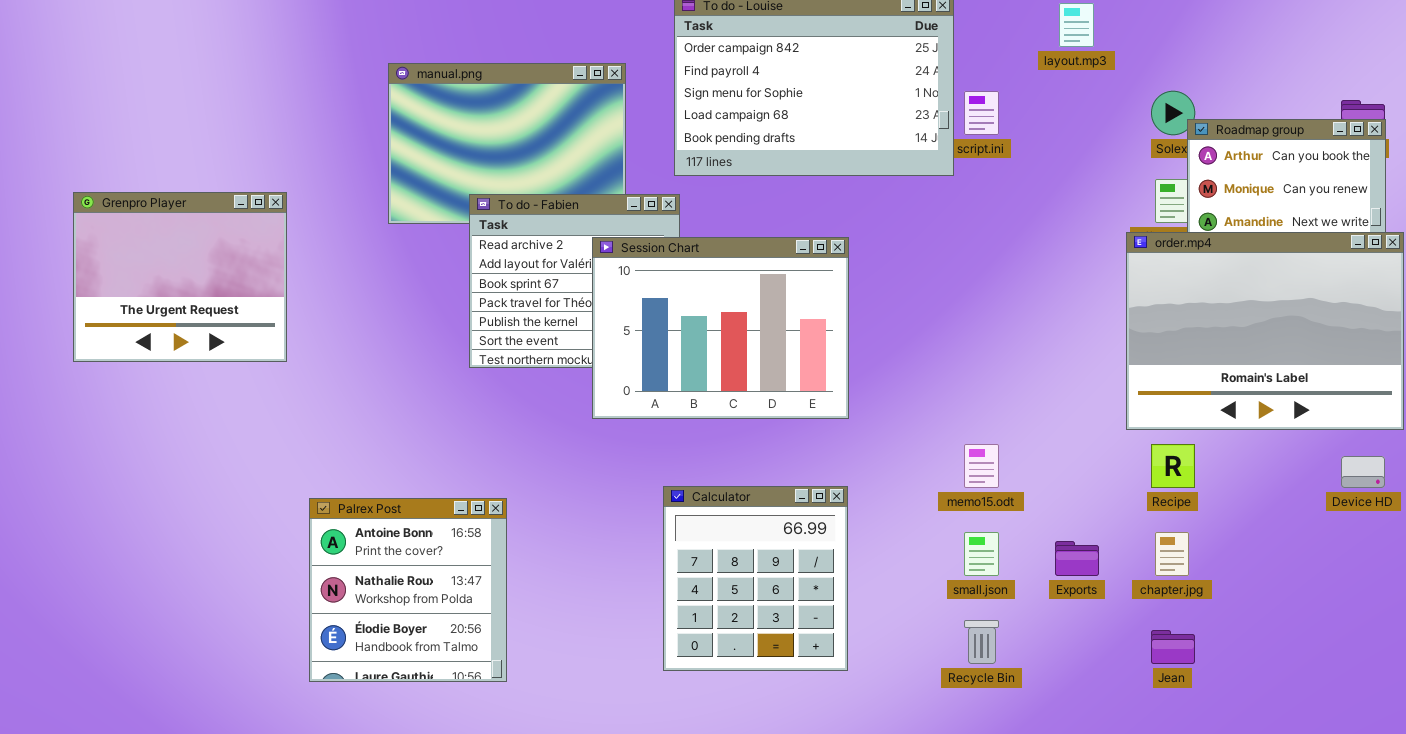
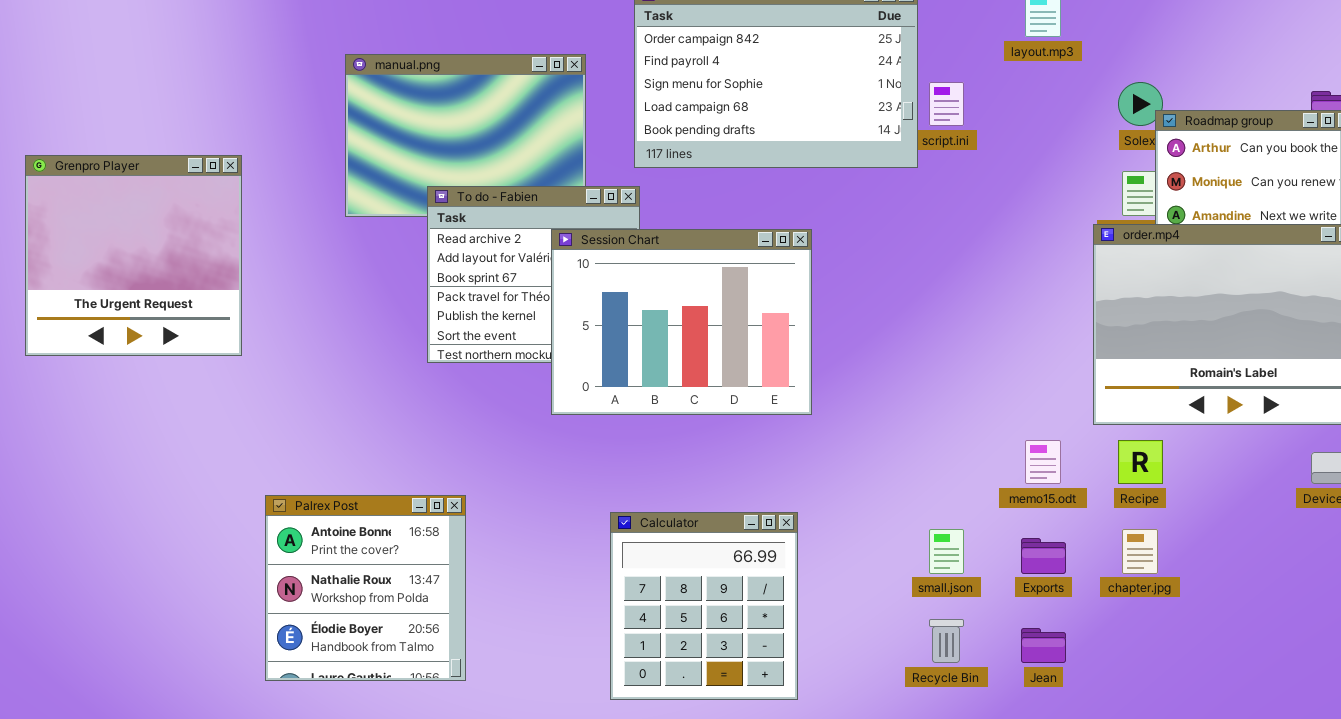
Grenpro Player: [73,192,287,362] -> [25,155,242,356], resized
memo15.odt: [964,444,999,488] -> [1025,440,1061,484], moved
Calculator: [663,486,848,671] -> [610,512,798,700], moved
Jean: [1151,630,1195,664] -> [1021,628,1066,663], moved

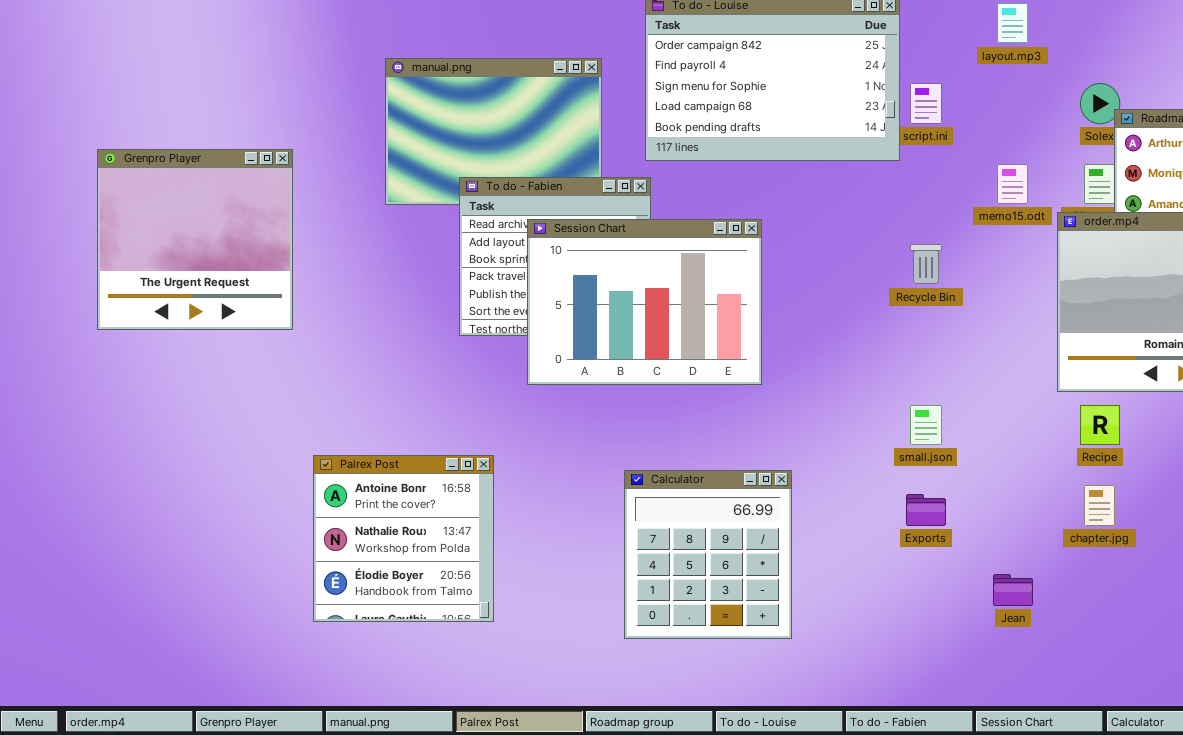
Session Chart: [551,229,812,415] -> [527,219,762,385], moved
memo15.odt: [1025,440,1061,484] -> [997,164,1028,204], moved
small.json: [929,529,964,574] -> [910,405,942,445], moved
Exports: [1021,538,1066,574] -> [906,494,946,526], moved
Recycle Bin: [929,619,964,663] -> [910,244,942,284], moved

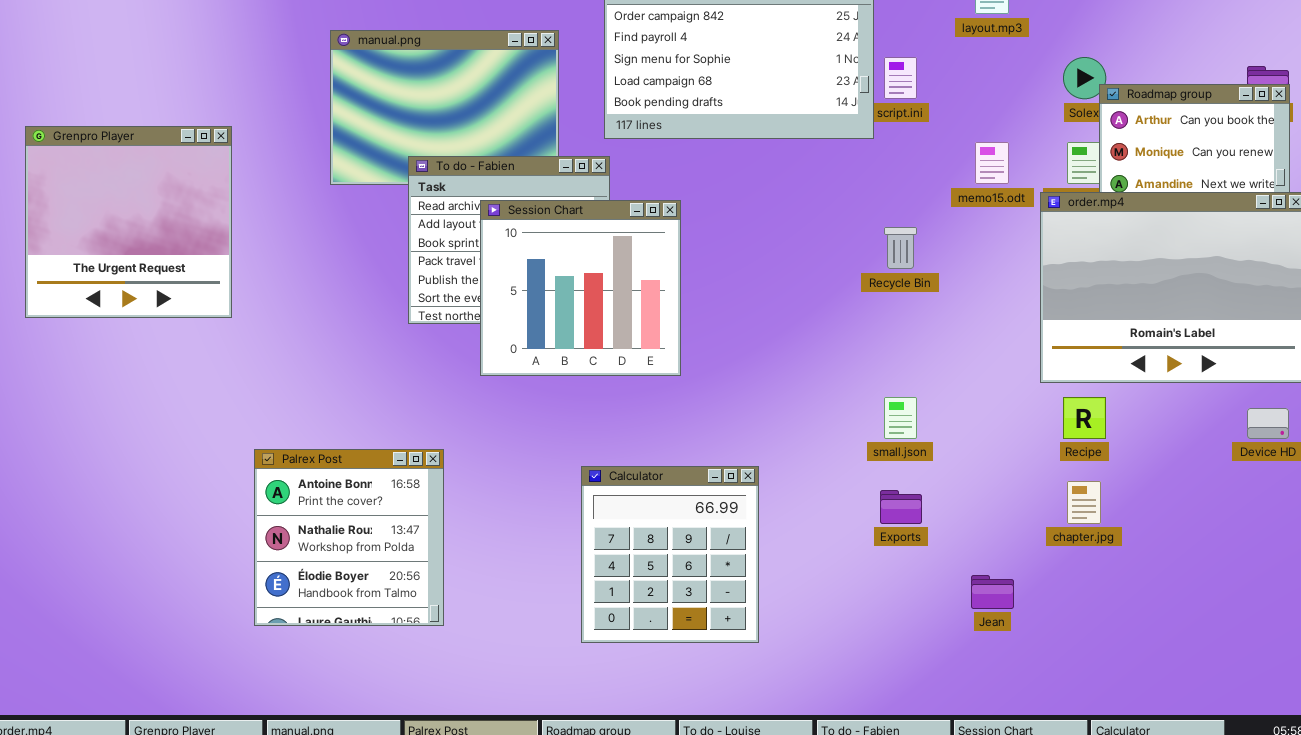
Session Chart: [527,219,762,385] -> [480,200,681,376], resized

